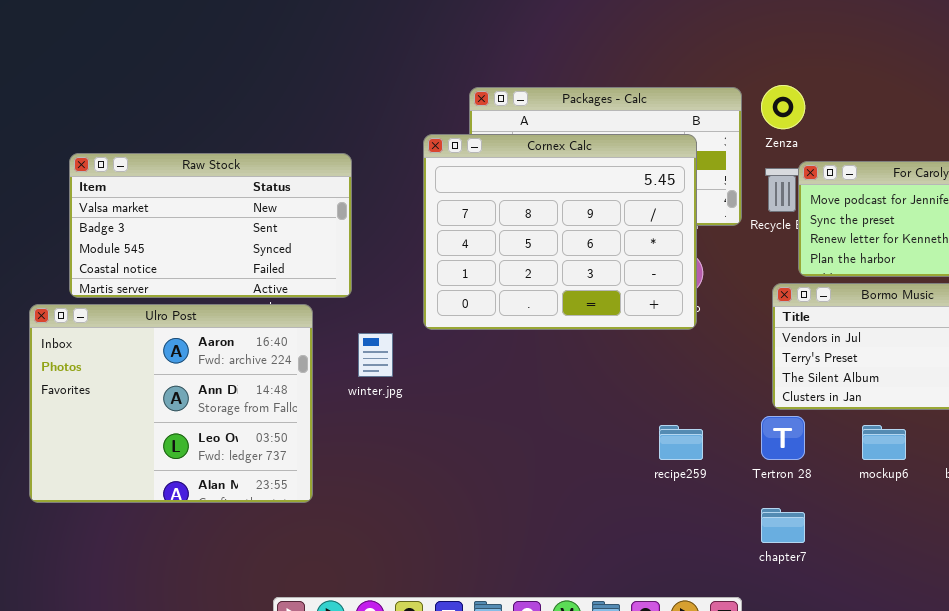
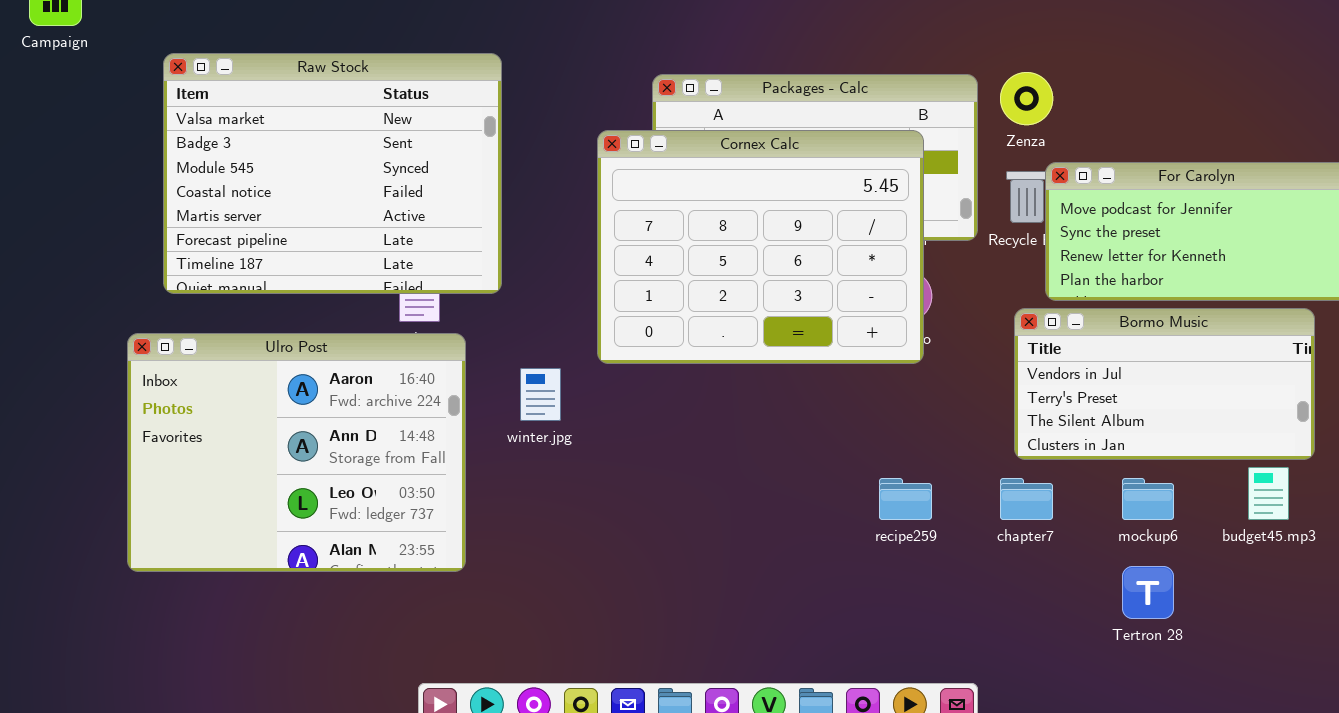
Raw Stock: [69,153,352,298] -> [163,53,502,294], moved, resized
Tertron 28: [761,416,805,460] -> [1122,566,1174,619], moved
chapter7: [761,508,805,543] -> [1000,478,1053,520], moved

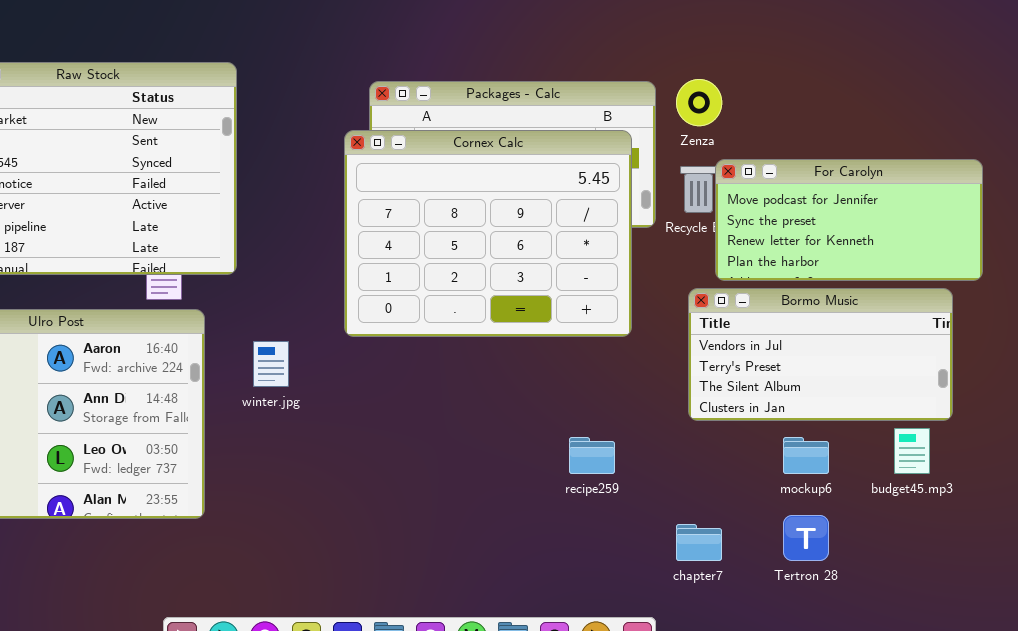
Cornex Calc: [597,130,924,364] -> [344,130,632,337], moved
chapter7: [1000,478,1053,520] -> [676,524,722,561], moved

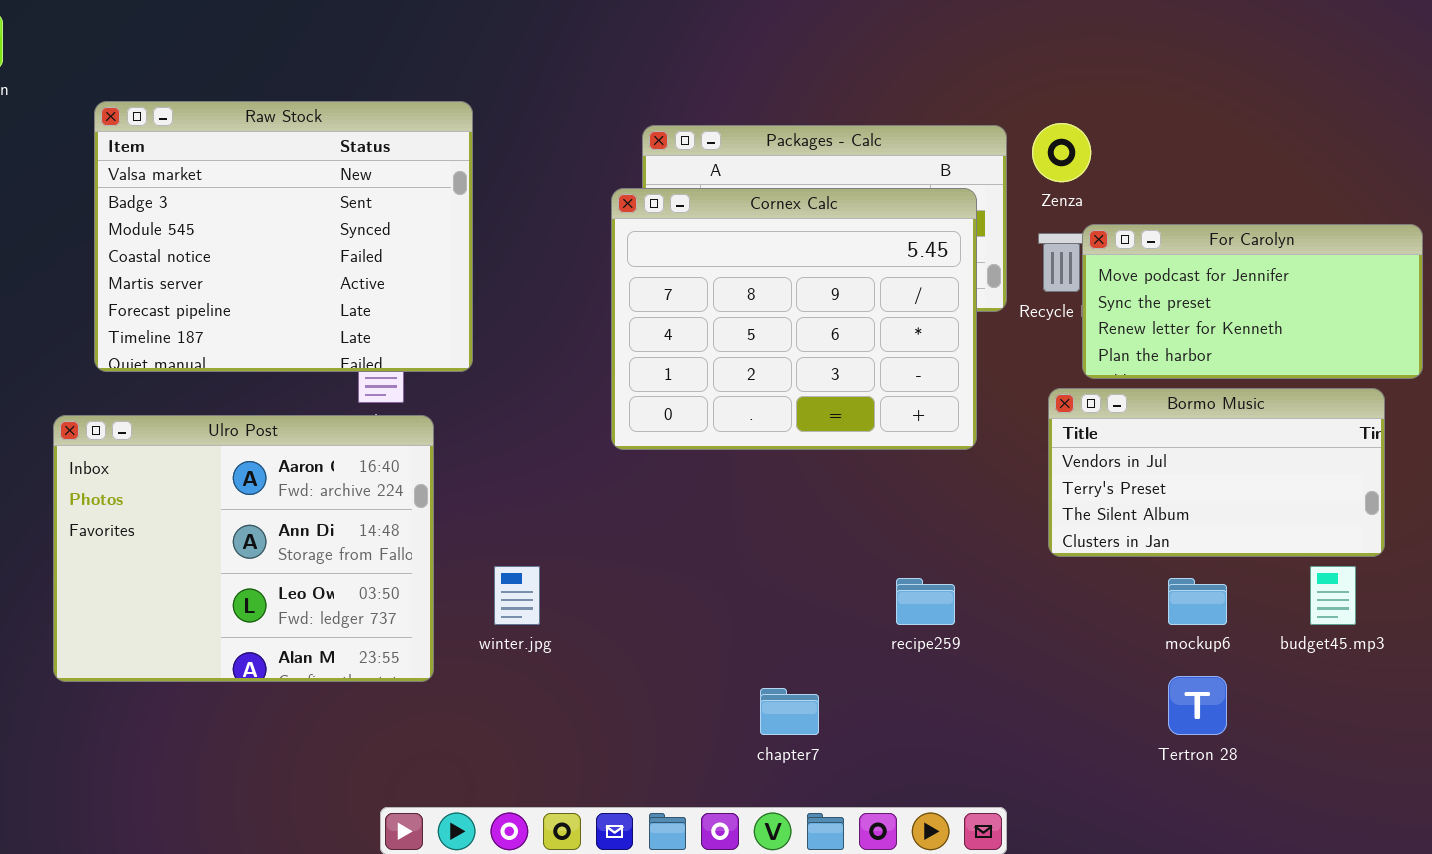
winter.jpg: [253,341,289,387] -> [494,566,540,625], moved
chapter7: [676,524,722,561] -> [760,688,819,735], moved

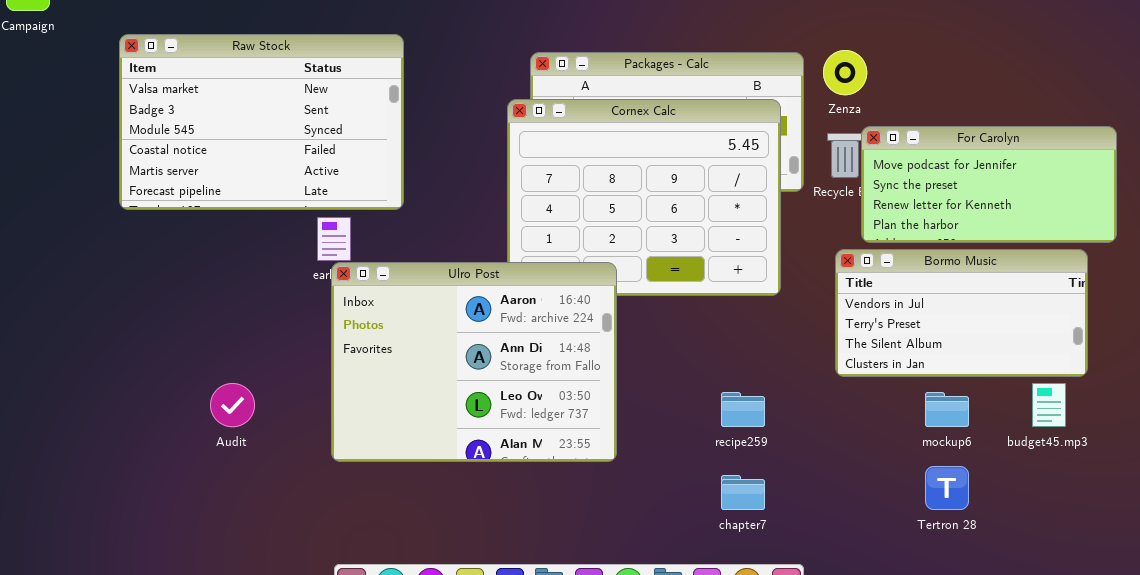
Raw Stock: [94,101,473,372] -> [119,34,404,210], resized
Ulro Post: [53,415,434,682] -> [331,262,617,462], moved
chapter7: [760,688,819,735] -> [721,475,765,510], moved

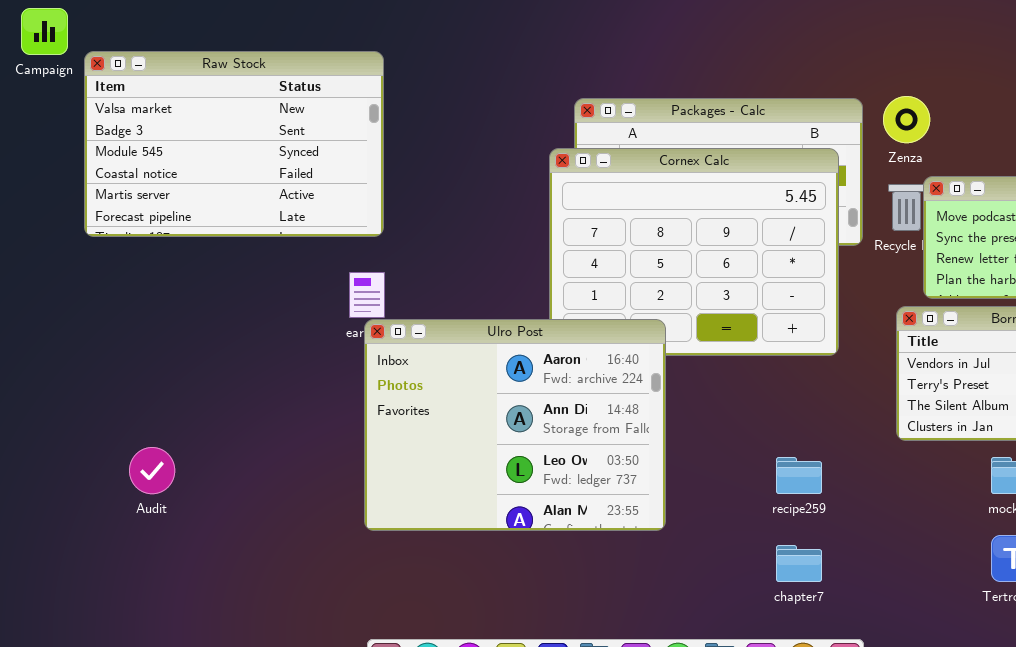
Raw Stock: [119,34,404,210] -> [84,51,384,237], moved
Audit: [210,383,255,427] -> [129,447,175,494], moved

